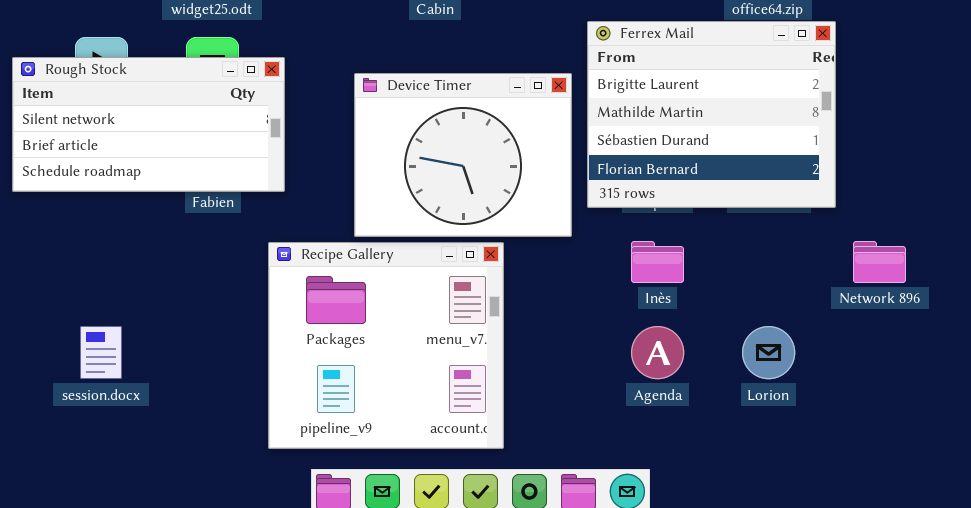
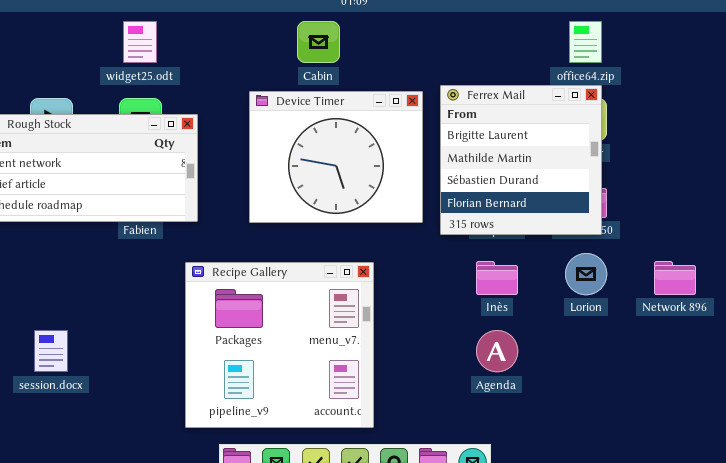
Ferrex Mail: [587,21,836,208] -> [440,85,602,235], resized
Device Timer: [354,73,572,237] -> [249,91,423,223], moved
Lorion: [742,326,795,379] -> [565,253,607,295], moved

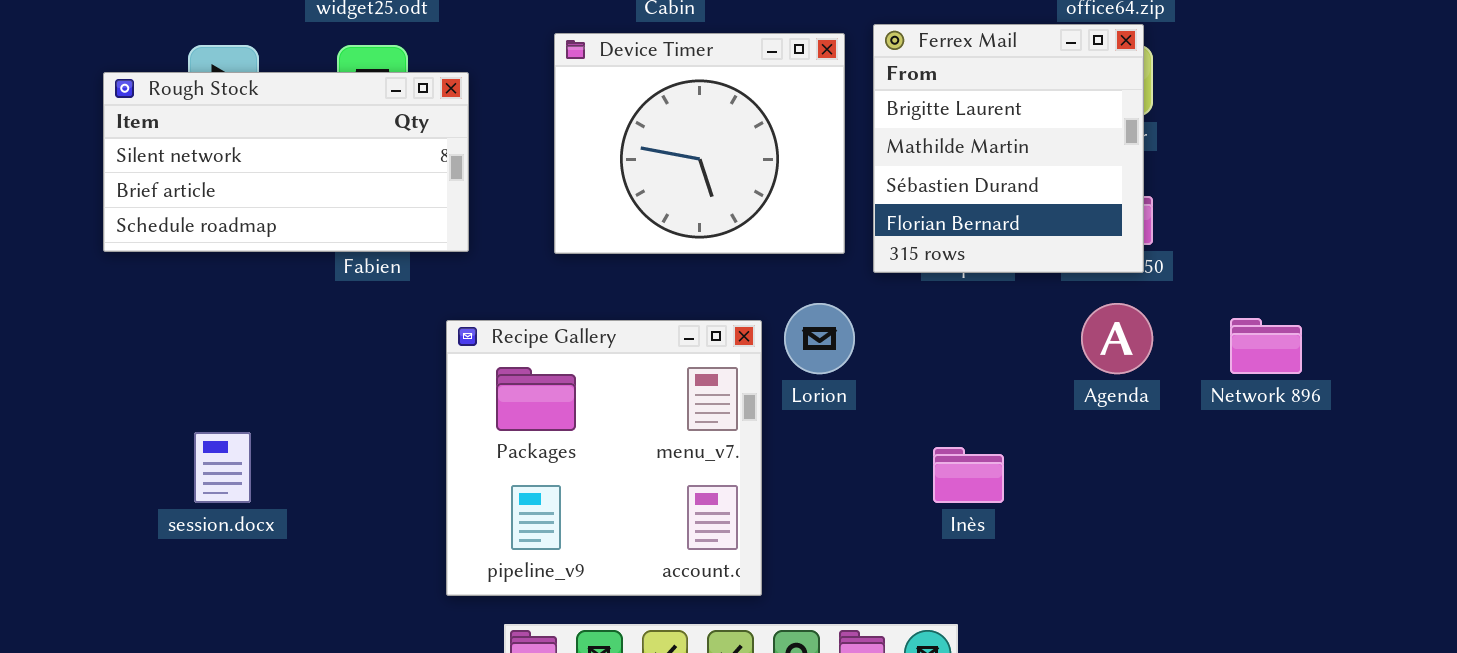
Lorion: [565,253,607,295] -> [784,303,855,374], moved
Inès: [476,261,518,295] -> [933,447,1004,503], moved
Agenda: [476,330,518,372] -> [1081,303,1153,374], moved

